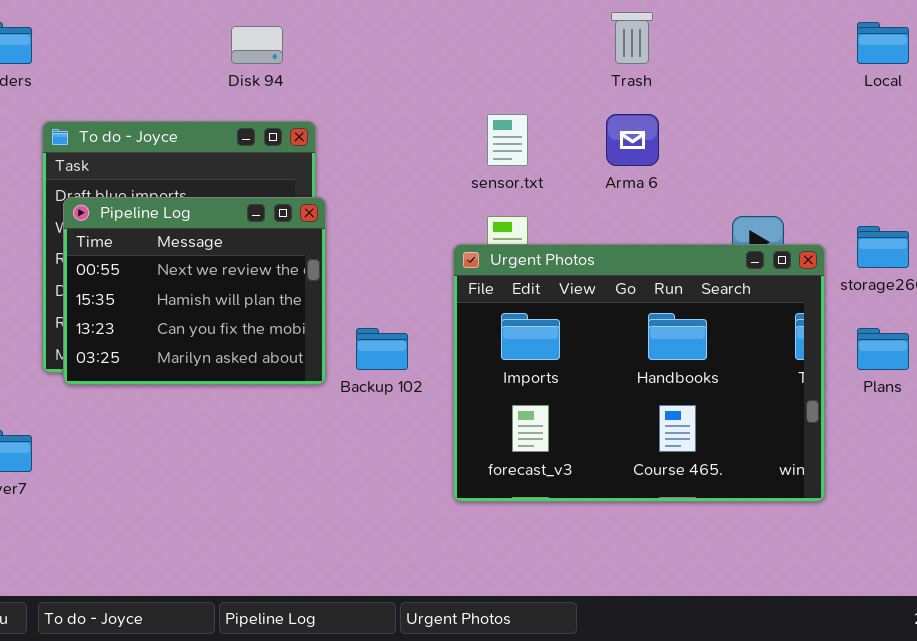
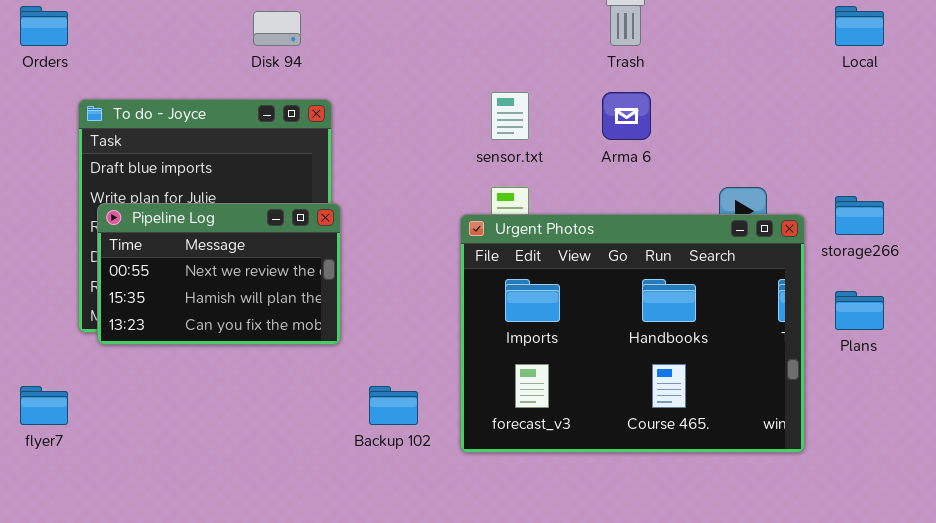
Pipeline Log: [63,197,326,385] -> [97,203,341,345], resized
Backup 102: [356,328,408,370] -> [369,386,418,425], moved

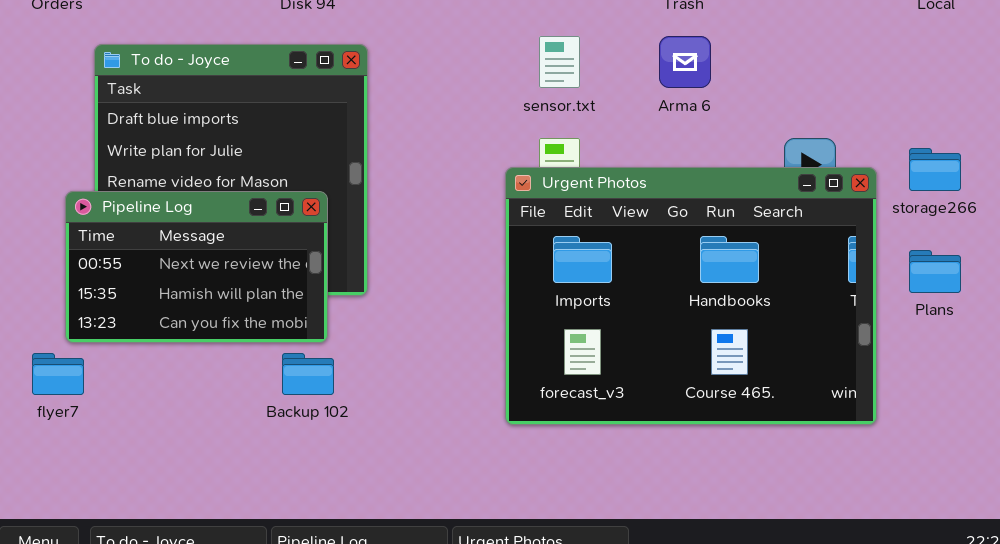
Pipeline Log: [97,203,341,345] -> [65,191,328,343], moved
Backup 102: [369,386,418,425] -> [282,353,334,395], moved

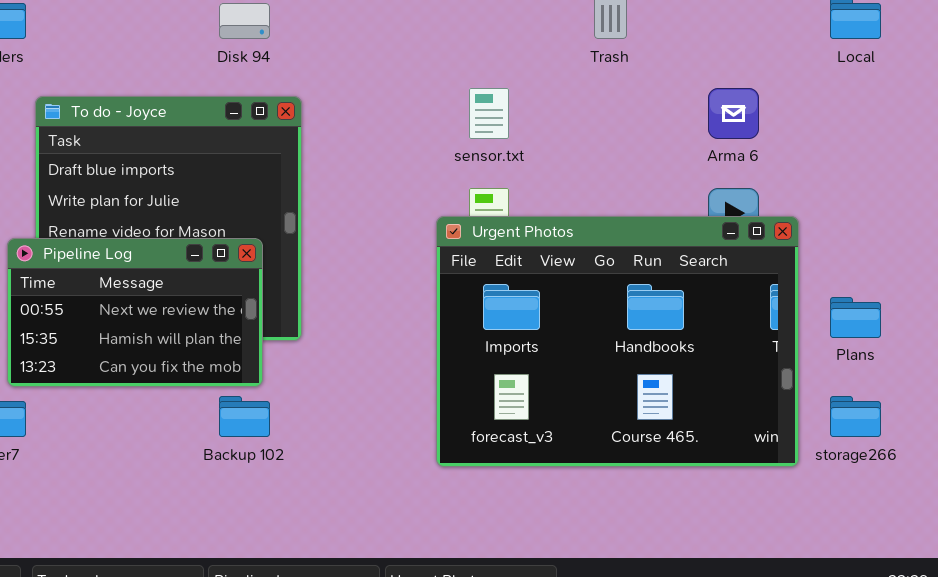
Arma 6: [659,36,711,88] -> [708,88,759,139], moved
storage266: [909,148,961,191] -> [830,396,881,437], moved

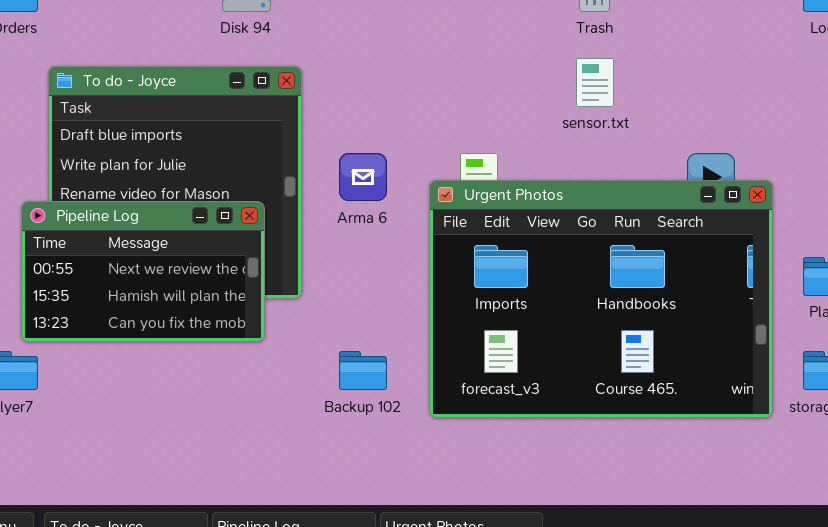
sensor.txt: [469,88,509,139] -> [576,58,614,107], moved
Arma 6: [708,88,759,139] -> [339,153,387,201], moved
Backup 102: [219,396,270,437] -> [339,351,387,390], moved

